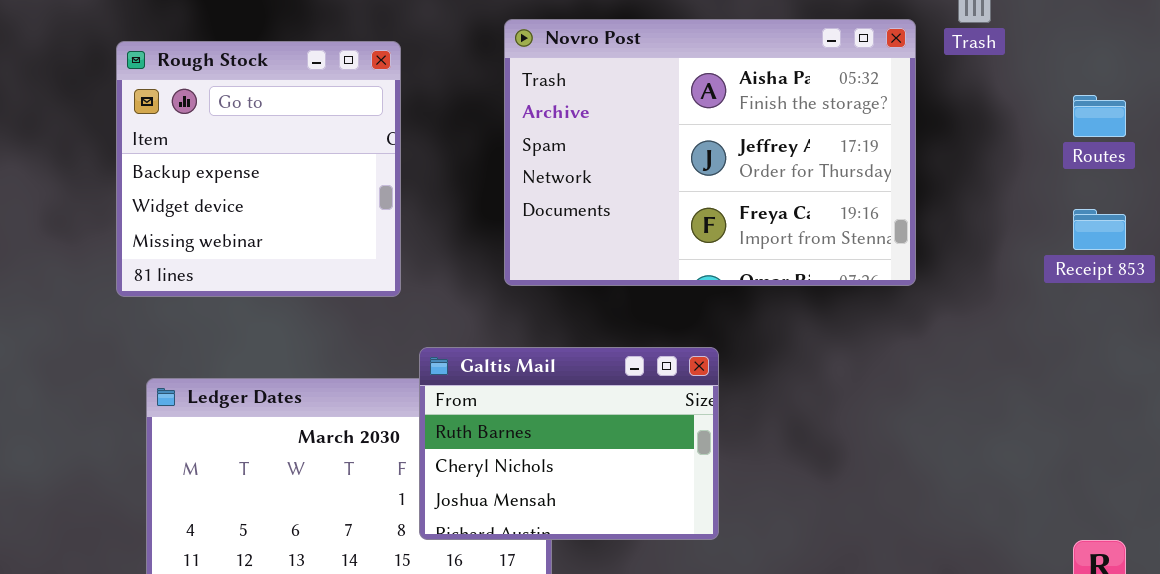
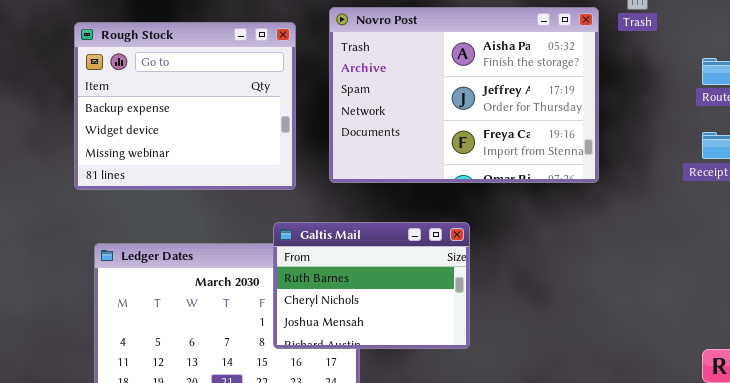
Rough Stock: [116,41,401,297] -> [74,22,296,190], resized

